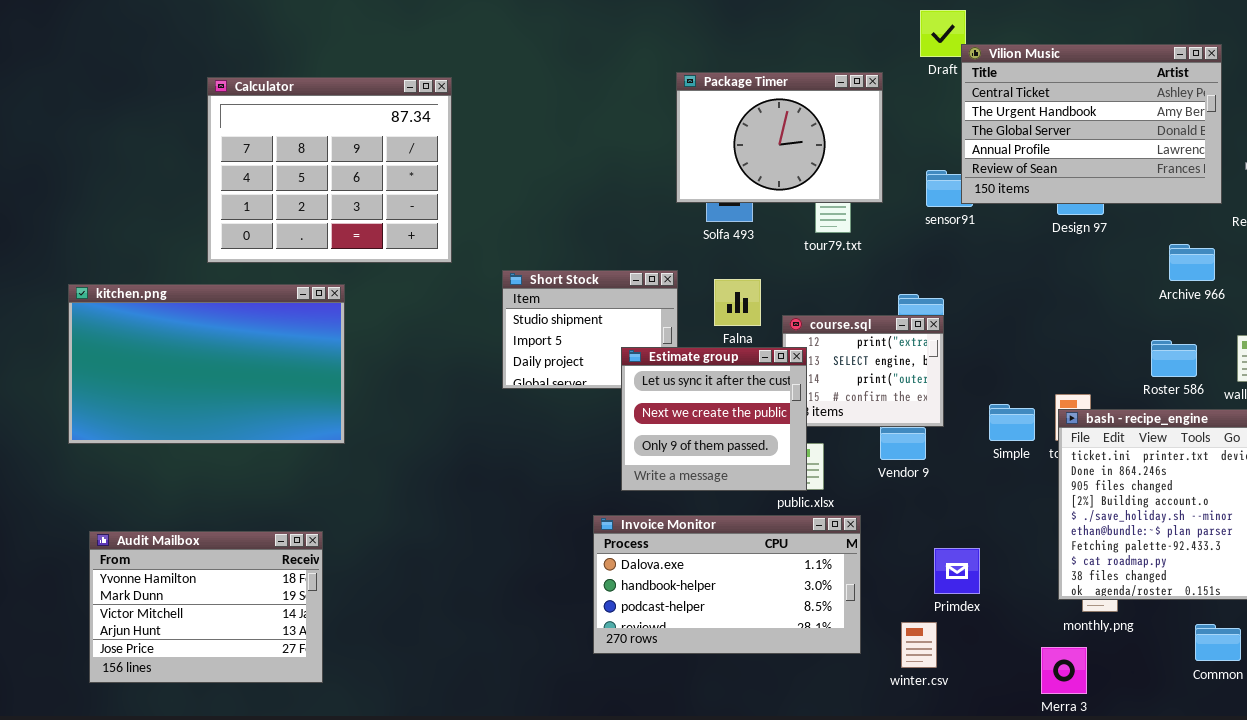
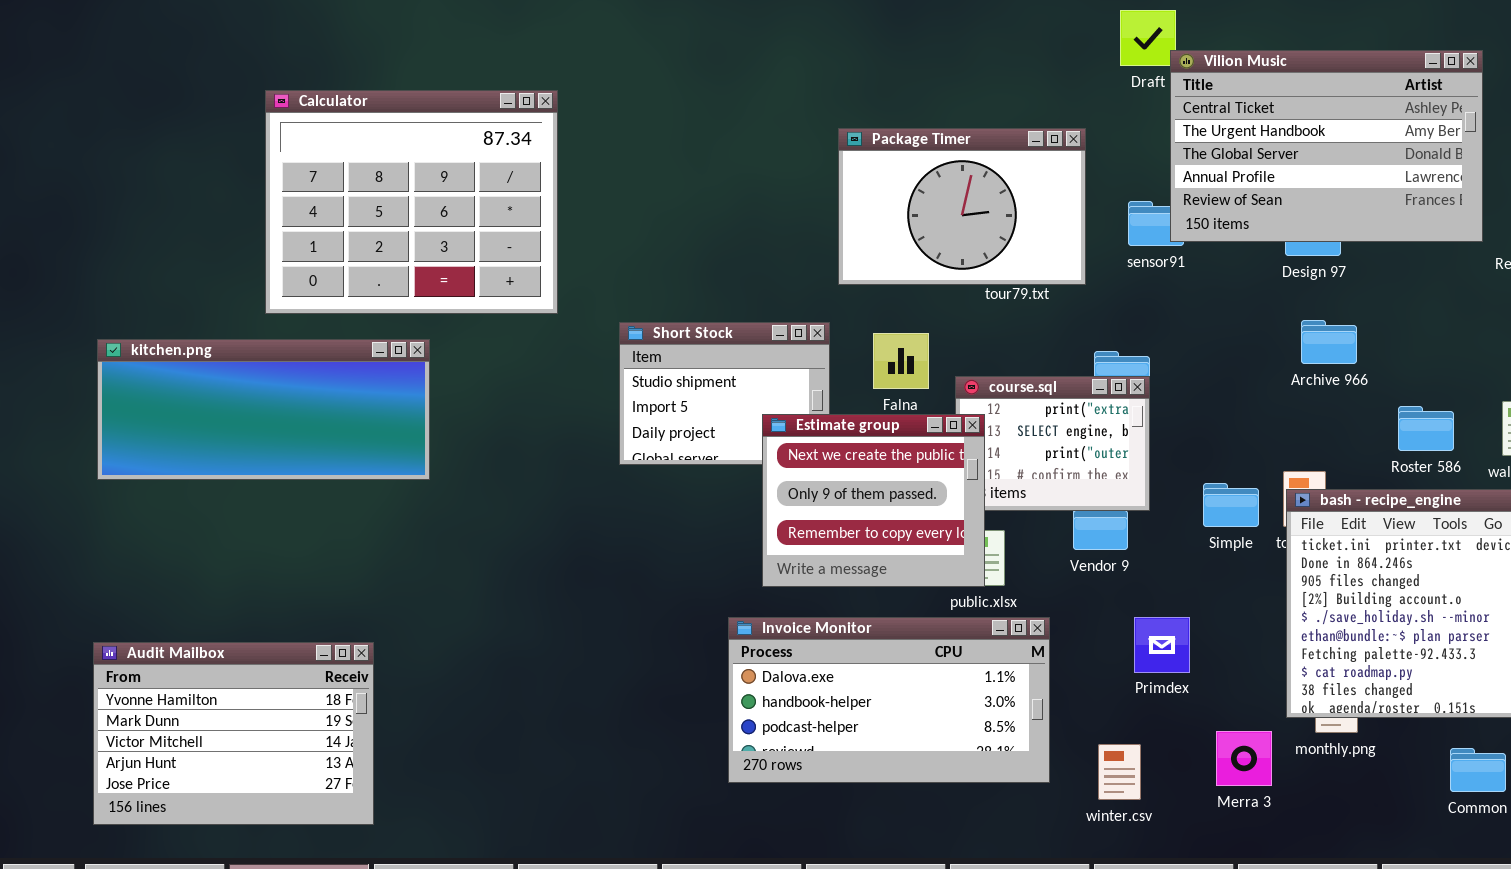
Package Timer: [676,72,883,203] -> [838,128,1086,285], moved
Archive 966: [1169,244,1215,281] -> [1301,320,1357,364], moved
kitchen.png: [68,284,345,444] -> [97,339,430,480], resized
Estimate group: [621,347,807,491] -> [762,414,985,587], scrolled down 1 row
Audit Mailbox: [89,531,323,683] -> [93,642,374,825], moved
Primdex: [934,548,980,594] -> [1134,617,1190,673], moved
Merra 3: [1041,647,1087,694] -> [1216,731,1272,786], moved

